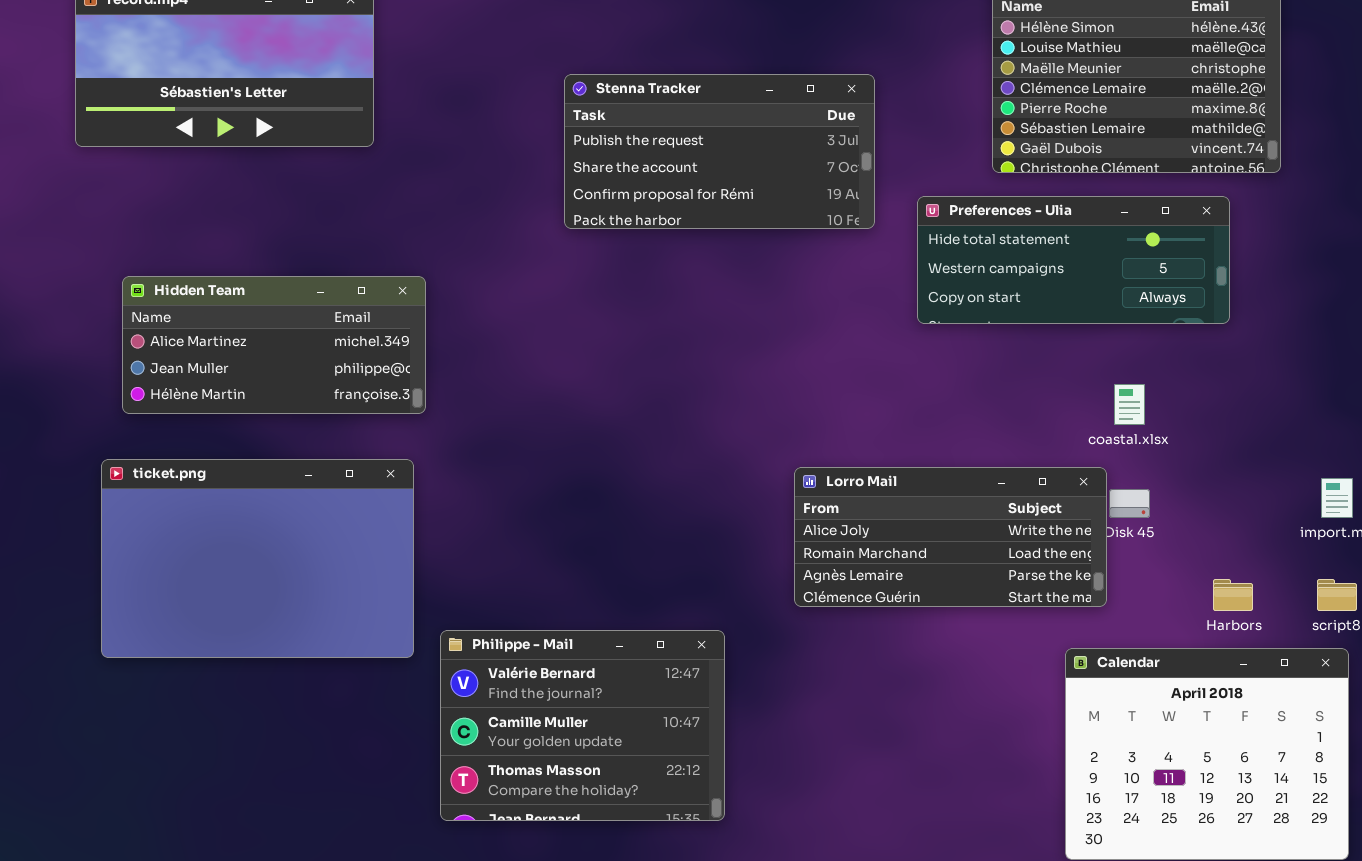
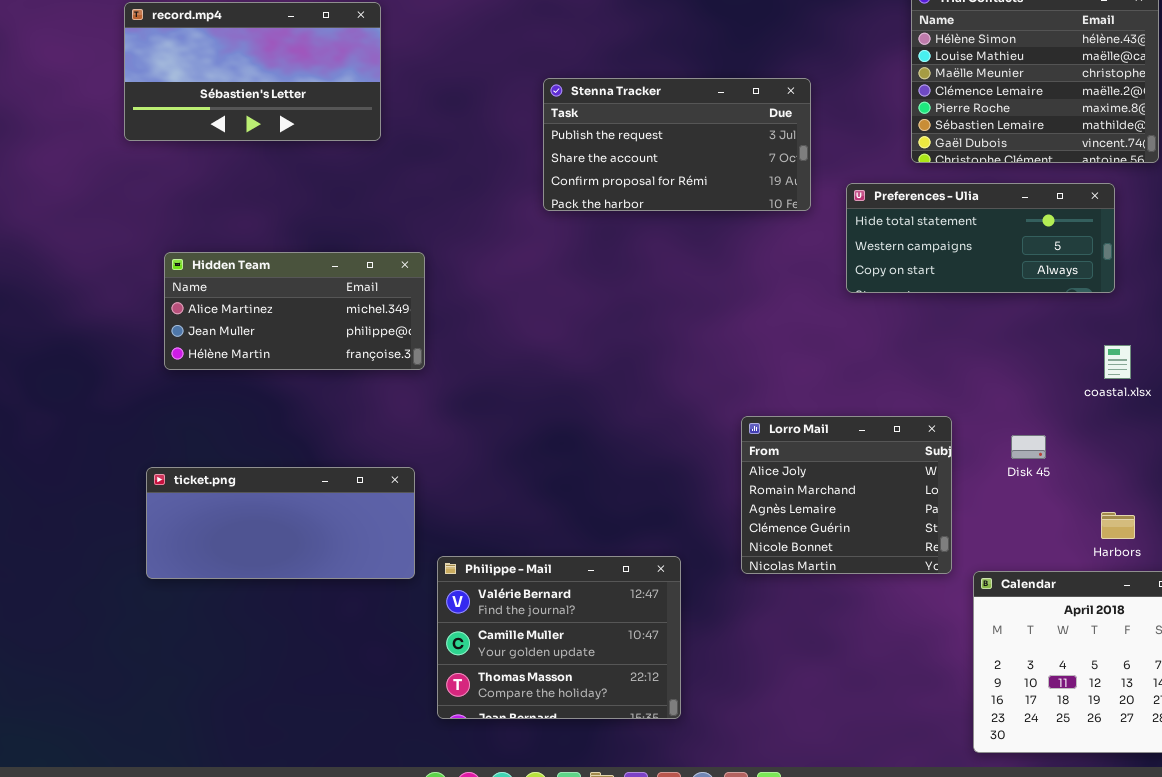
coastal.xlsx: [1114,384,1145,425] -> [1104,345,1131,379], moved
ticket.png: [101,459,414,658] -> [146,467,415,579], resized
Lorro Mail: [794,467,1107,607] -> [741,416,952,574], resized

